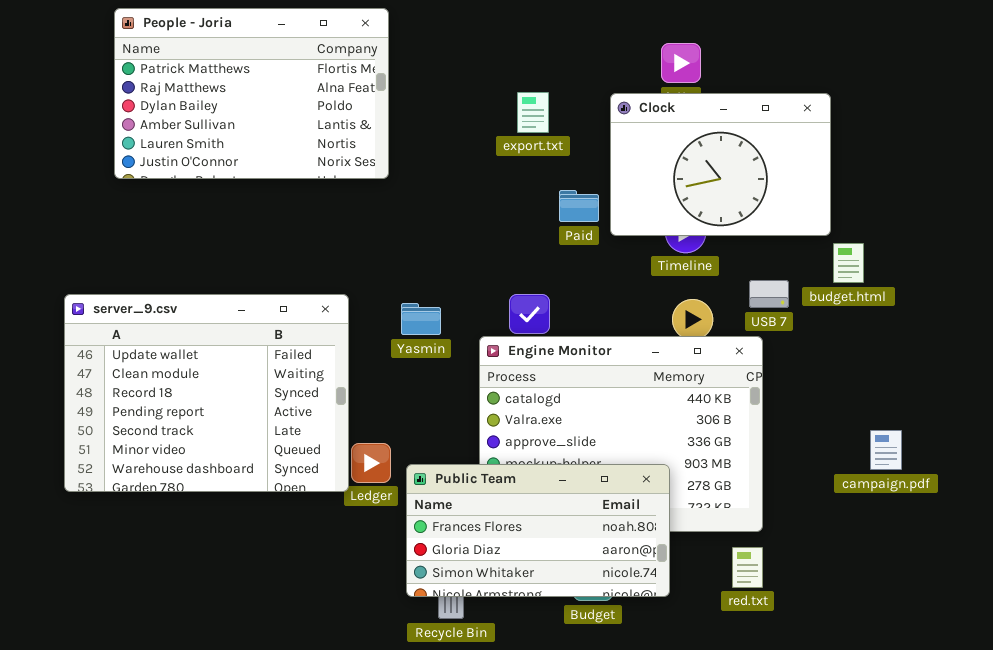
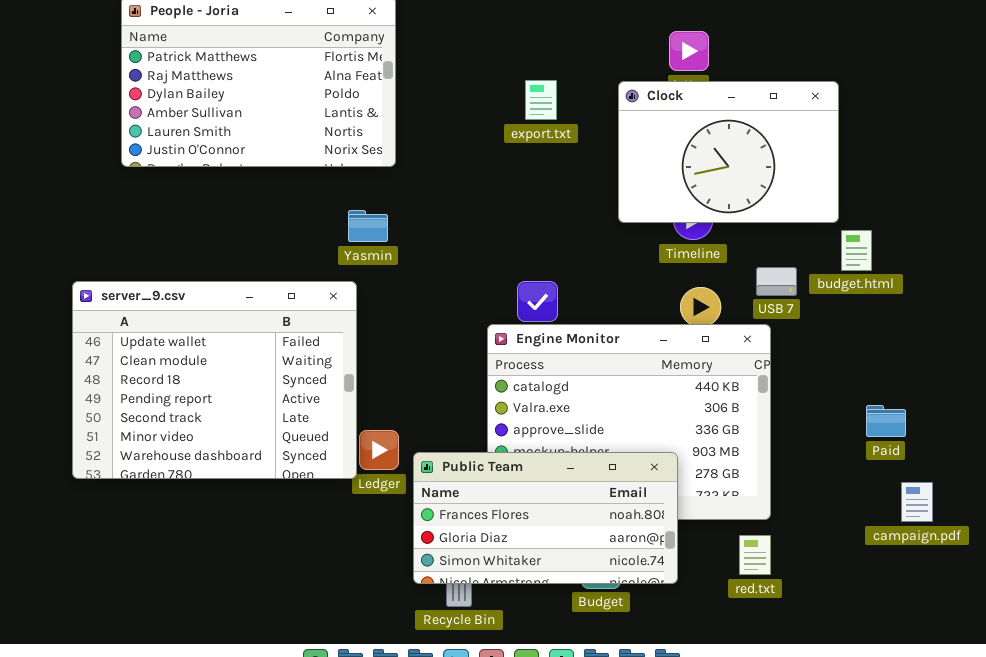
Paid: [559,190,599,222] -> [866,405,906,437], moved
Yasmin: [401,303,441,335] -> [348,210,388,242], moved
campaign.pdf: [870,430,902,470] -> [901,482,933,522], moved

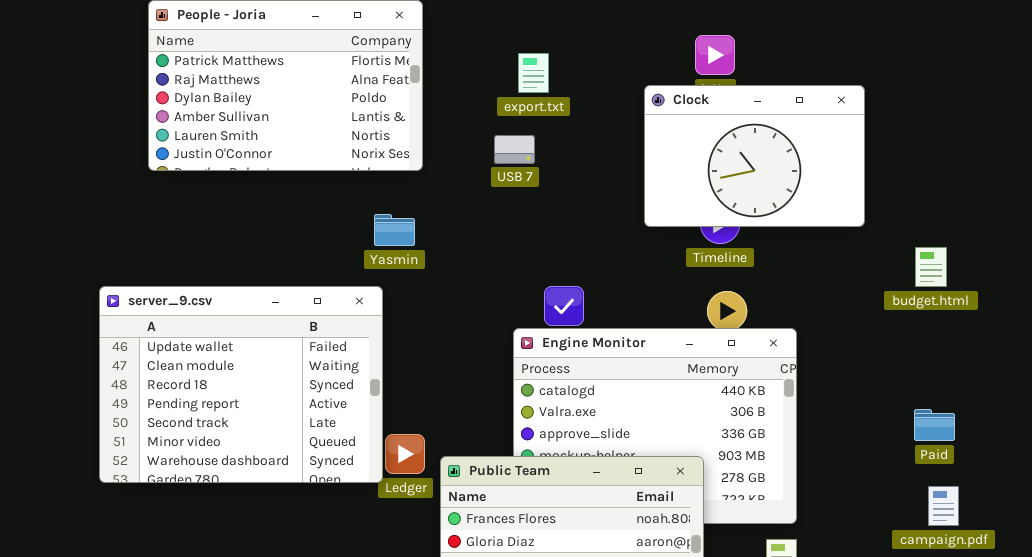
export.txt: [525,80,557,120] -> [518,53,549,93], moved
budget.html: [841,230,872,271] -> [915,247,947,287], moved
USB 7: [756,267,797,296] -> [494,135,535,164], moved
Paid: [866,405,906,437] -> [914,409,955,441], moved

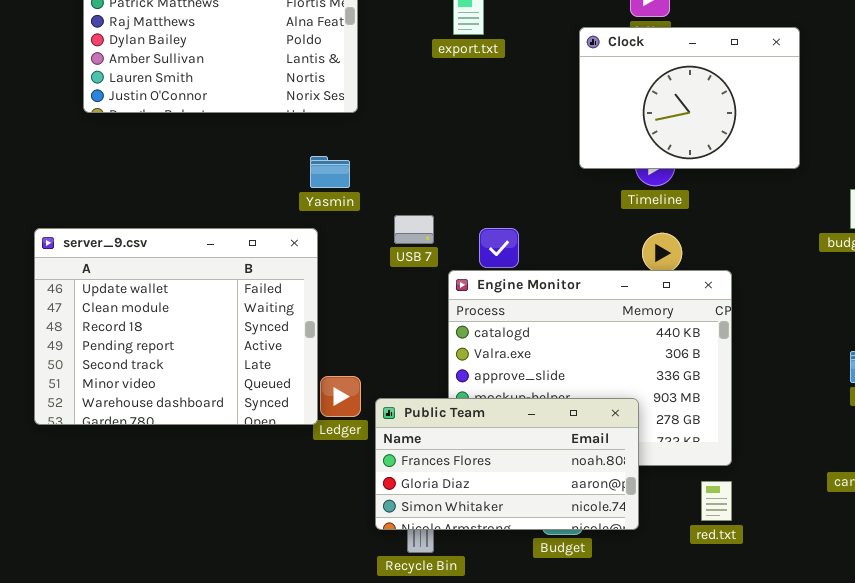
USB 7: [494,135,535,164] -> [394,215,434,244], moved

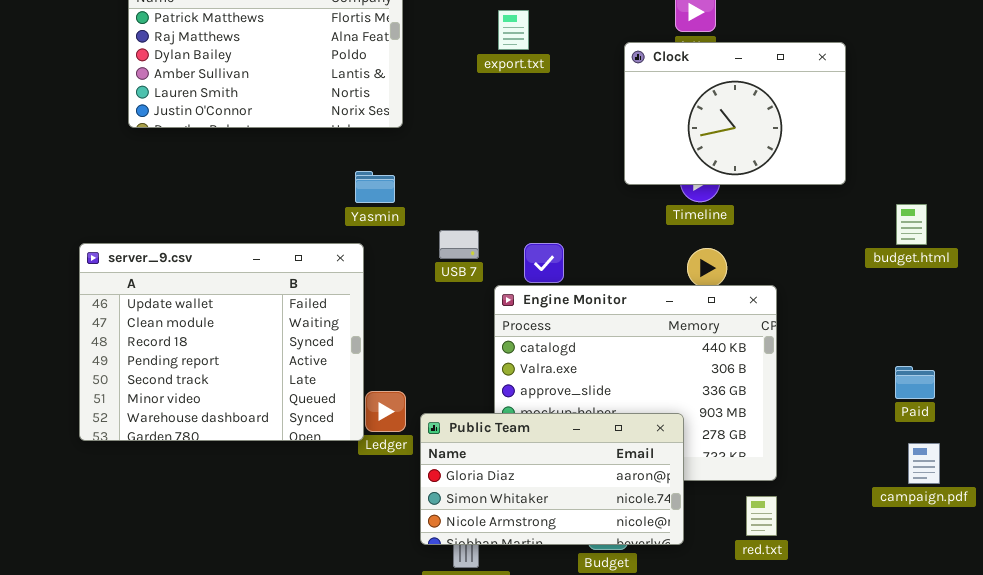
Public Team: [375,398,639,530] -> [420,413,684,545], scrolled down 1 row

